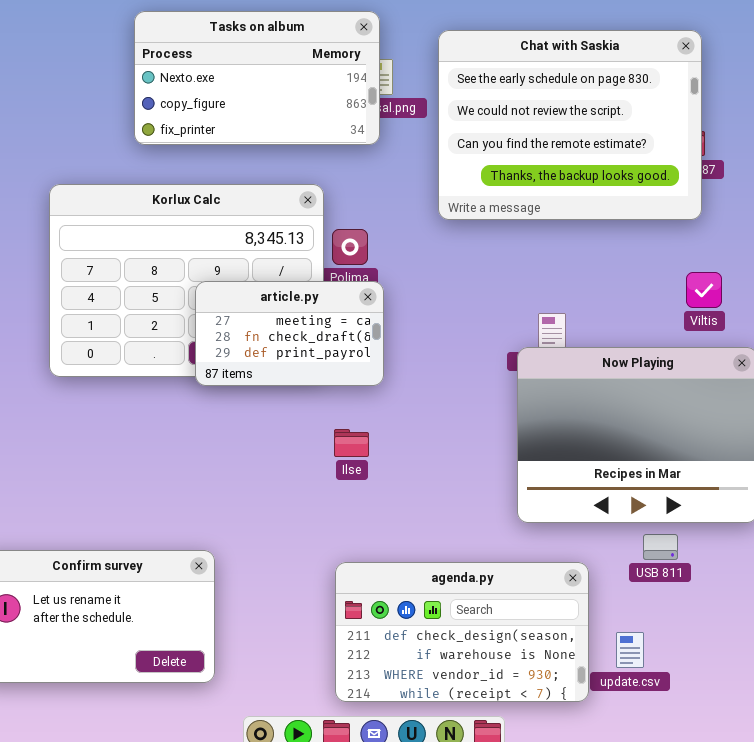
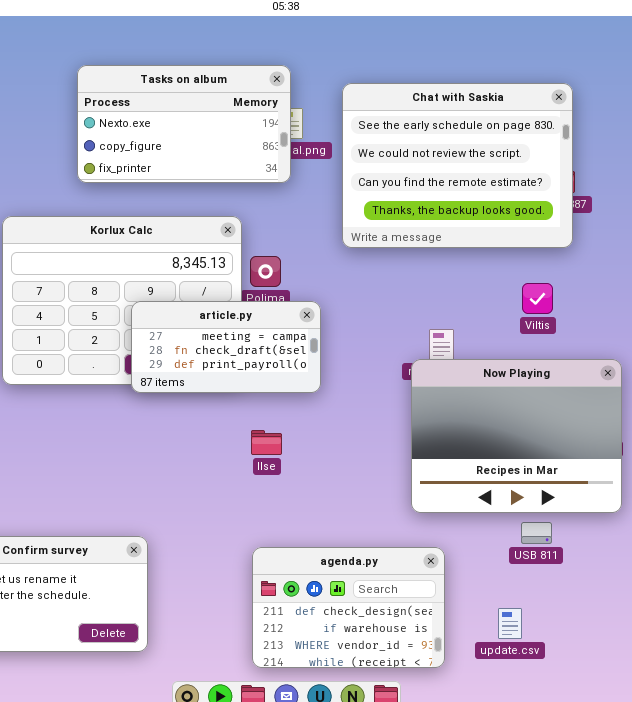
Viltis: [686,272,722,308] -> [522,283,553,314], moved
article.py: [195,281,384,386] -> [131,301,321,393], resized
agenda.py: [335,562,589,702] -> [252,547,445,668], resized

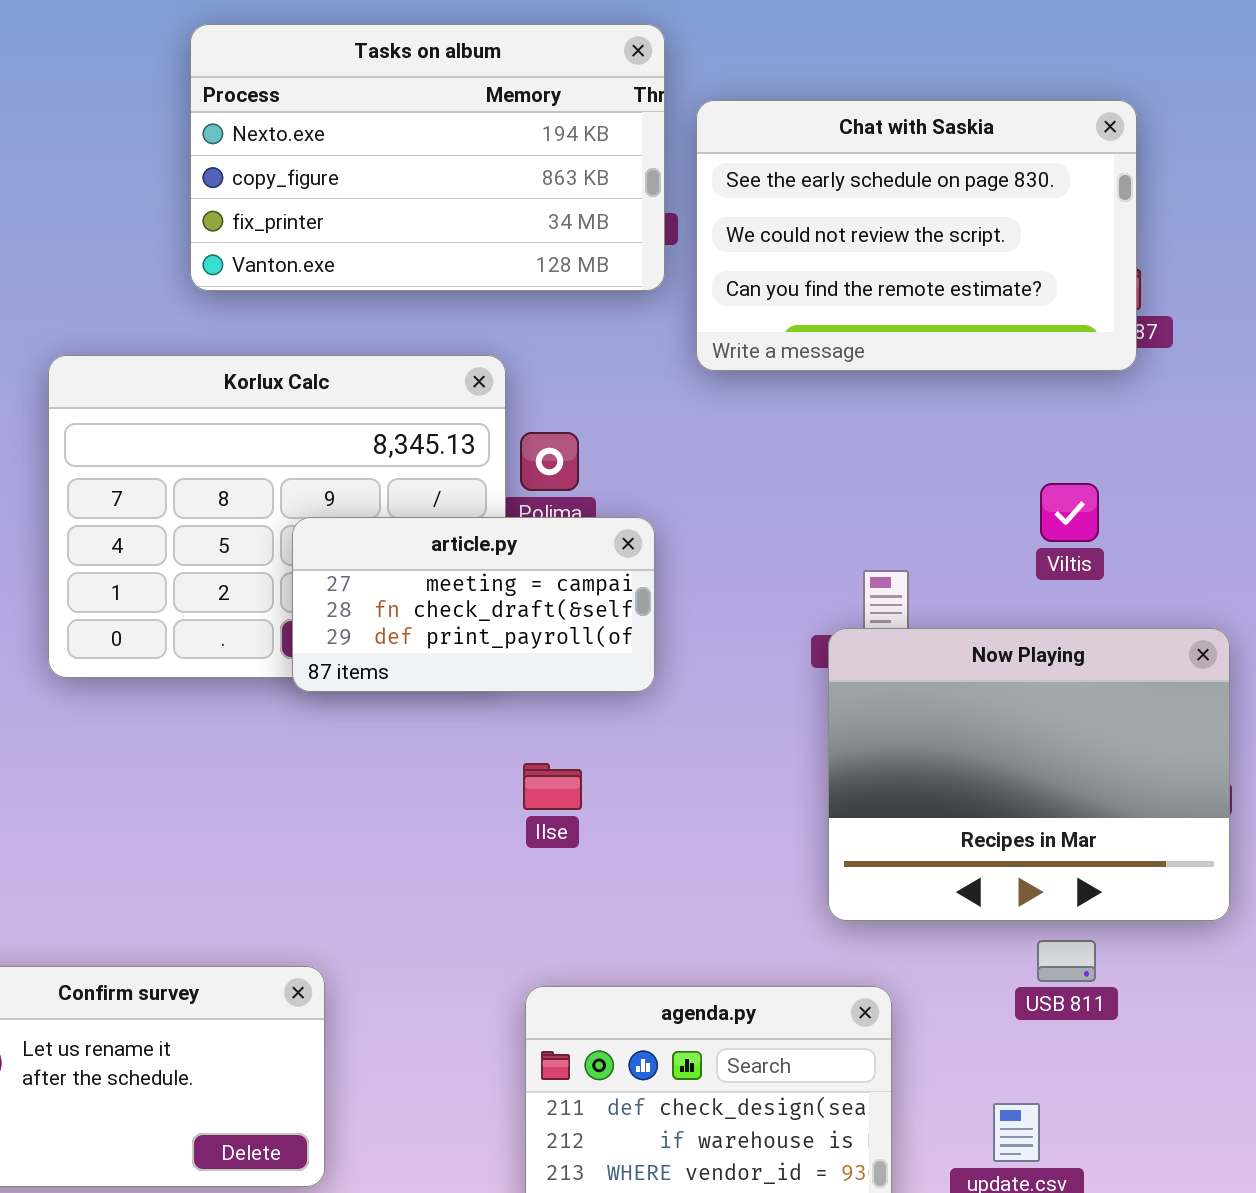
Tasks on album: [77,65,291,183] -> [190,24,665,291], resized
Chat with Saskia: [342,83,573,248] -> [696,100,1137,371], resized

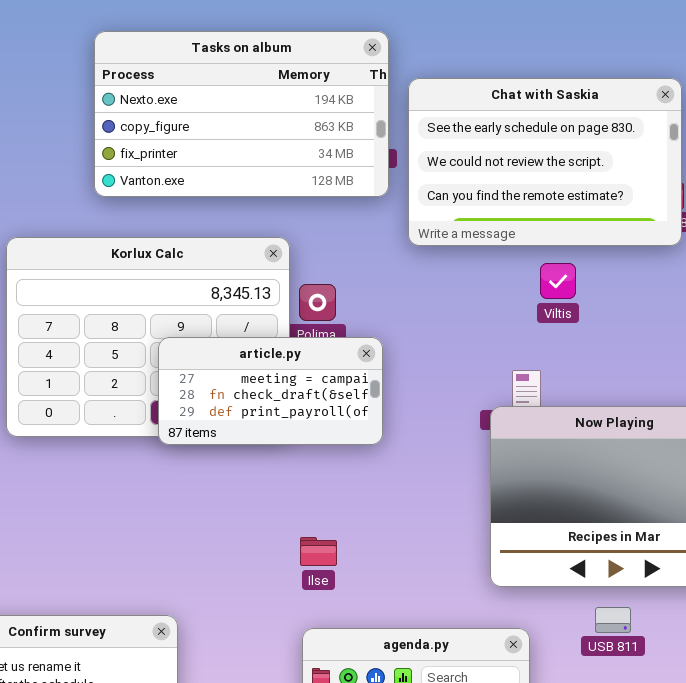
Viltis: [1040,483,1099,542] -> [540,263,576,299], moved
Ilse: [523,763,582,810] -> [300,537,337,566], moved
USB 811: [1037,940,1096,982] -> [595,607,631,633], moved

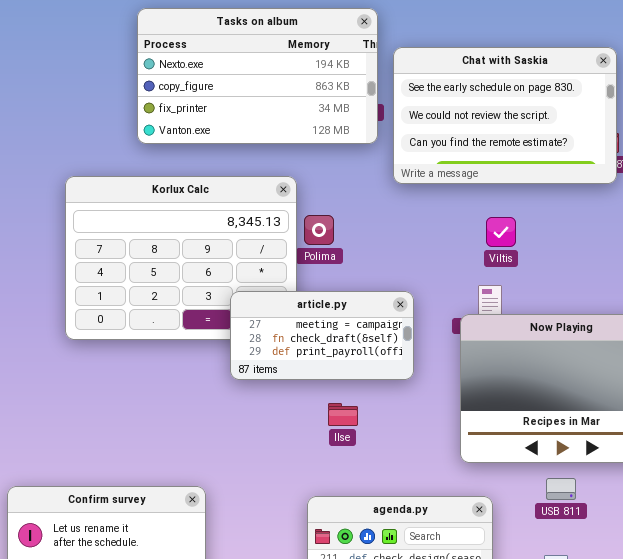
Viltis: [540,263,576,299] -> [486,217,516,247], moved
article.py: [158,337,383,445] -> [230,291,414,380], moved
Ilse: [300,537,337,566] -> [328,403,358,426], moved

